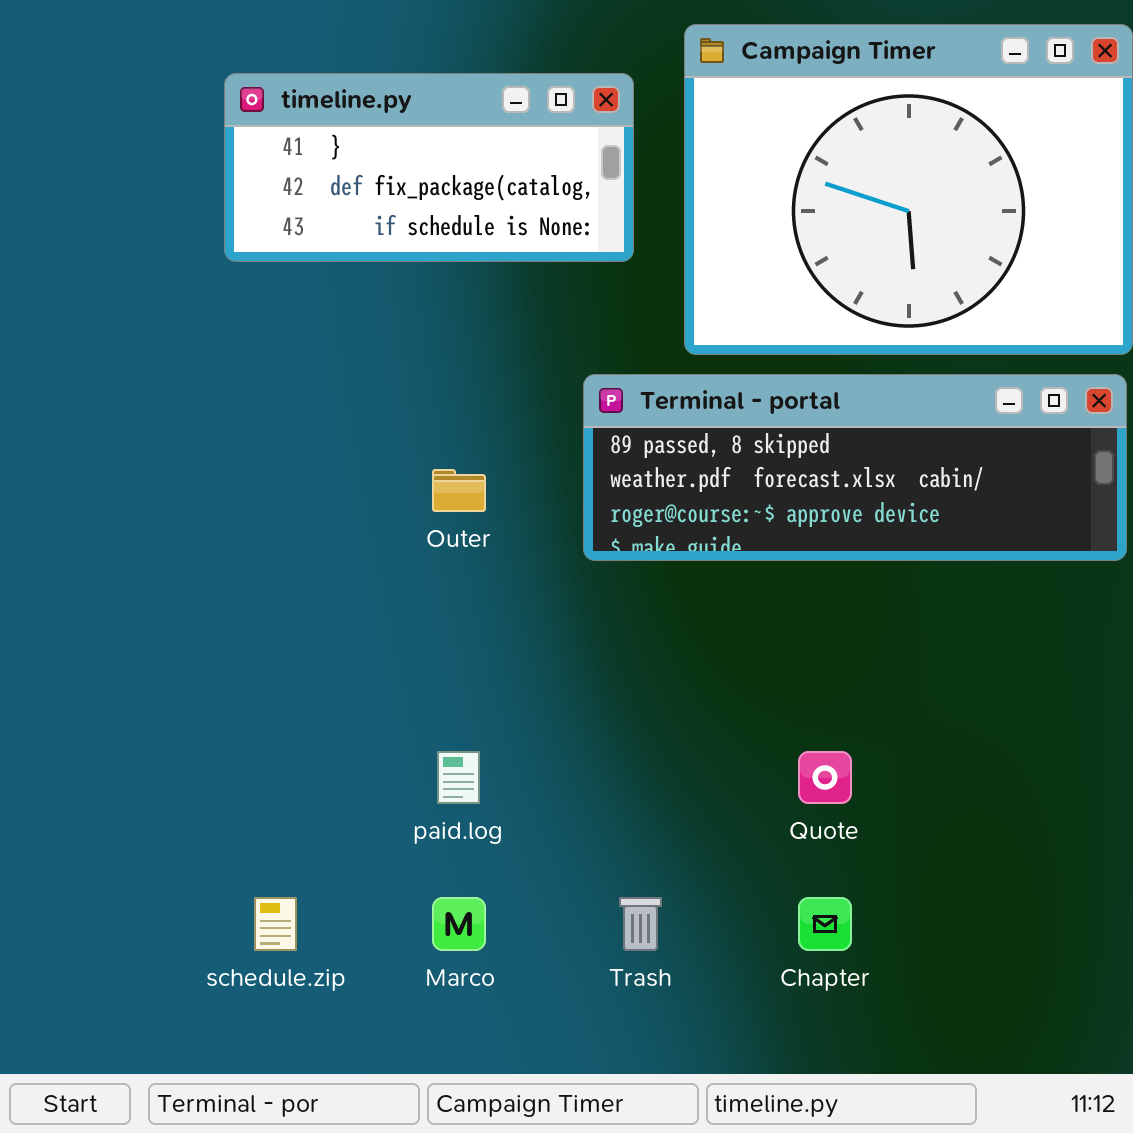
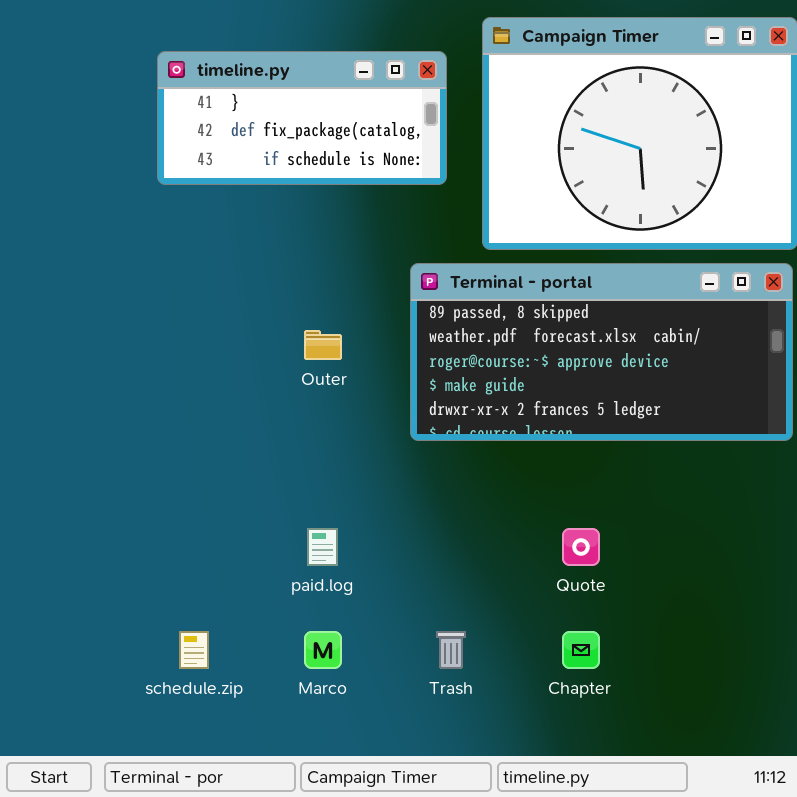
Terminal - portal: [583,374,1127,561] -> [410,263,793,441], resized

